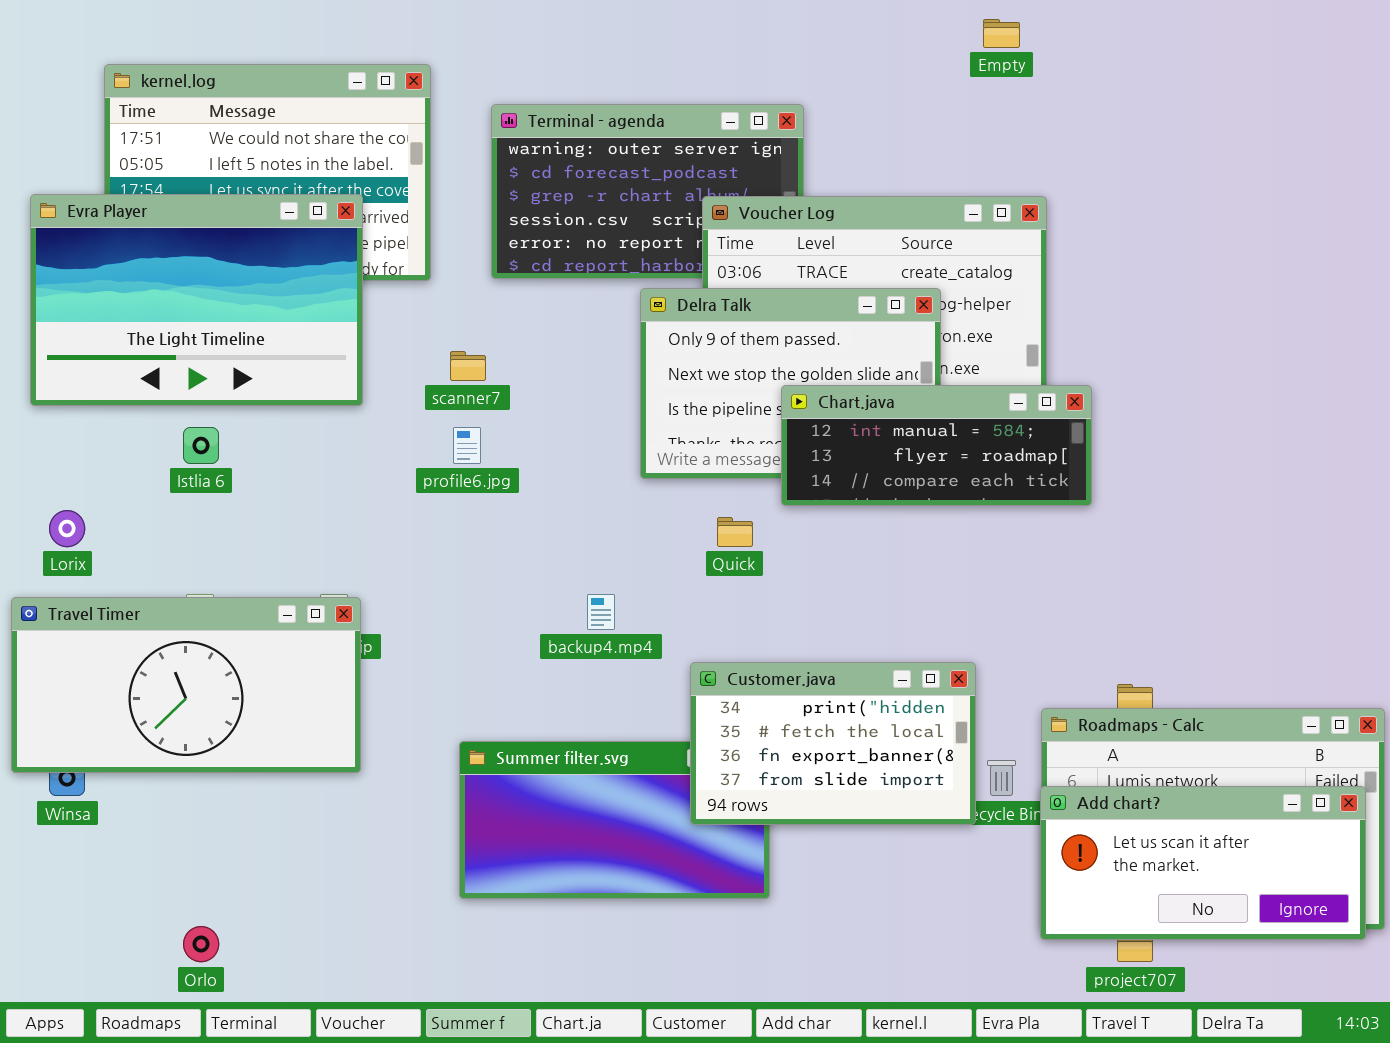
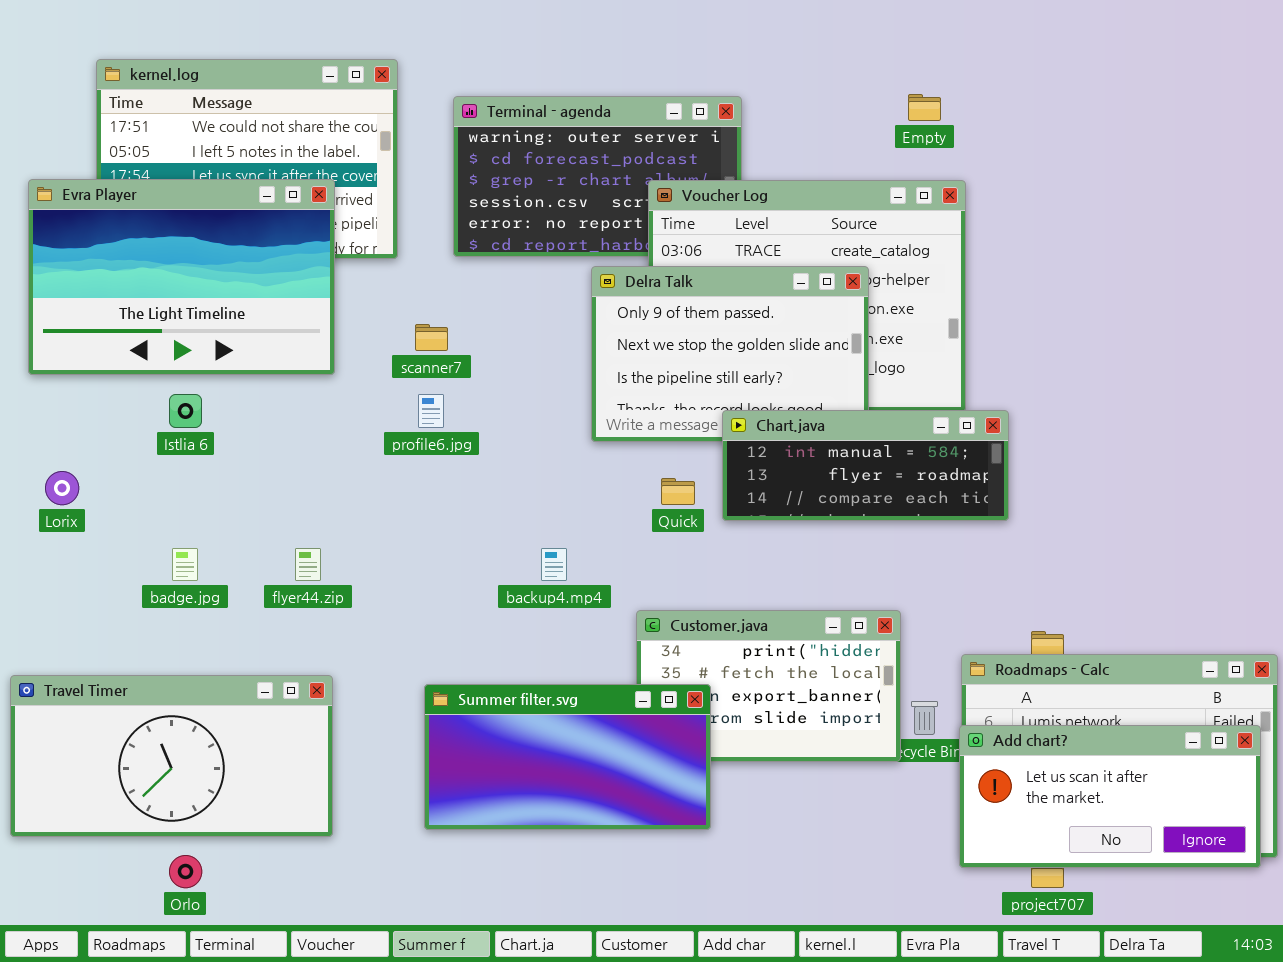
Empty: [983,19,1020,48] -> [908,94,941,121], moved
Chart.java: [781,385,1092,506] -> [722,410,1009,521], moved
Travel Timer: [11,597,361,773] -> [10,675,333,837], moved
Summer filter.svg: [459,741,770,899] -> [424,684,711,830], raised

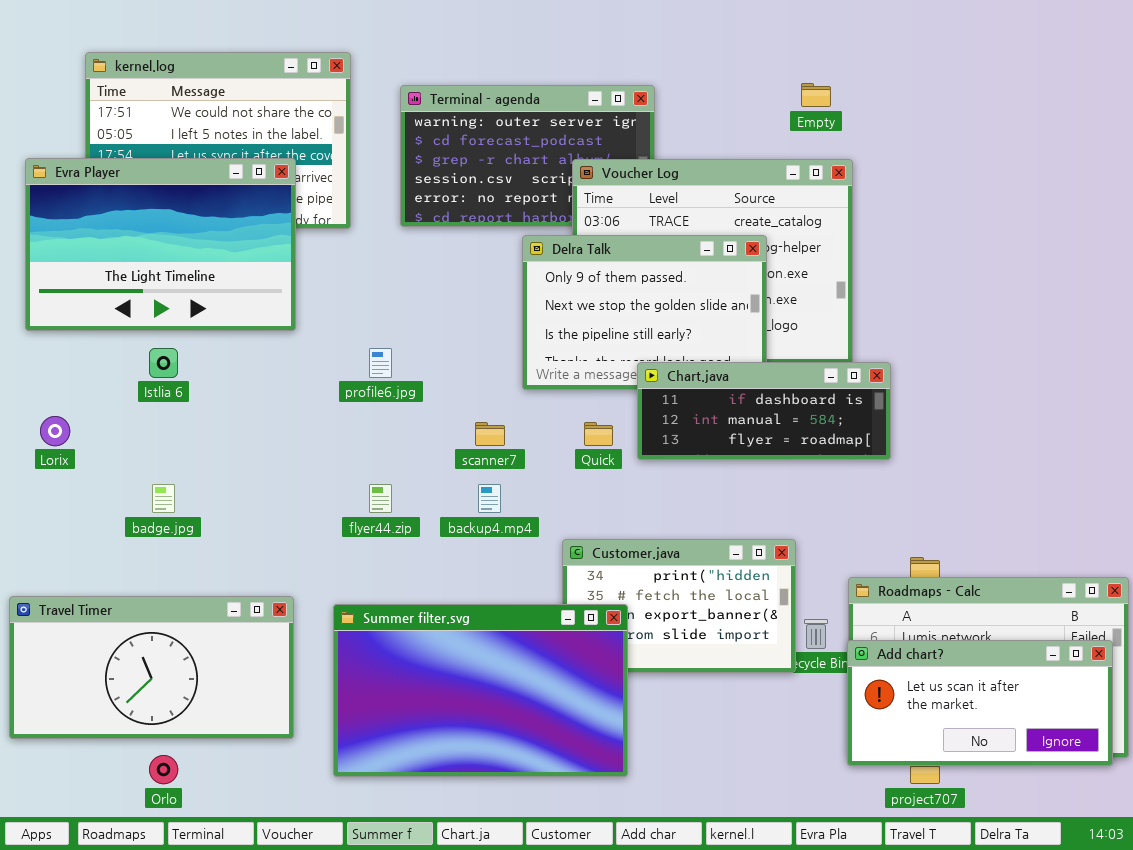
scanner7: [415,324,448,351] -> [475,422,505,446], moved
Chart.java: [722,410,1009,521] -> [637,362,891,460], scrolled up 1 row
flyer44.zip: [295,548,321,581] -> [369,484,392,513], moved
Summer filter.svg: [424,684,711,830] -> [333,604,628,777], resized

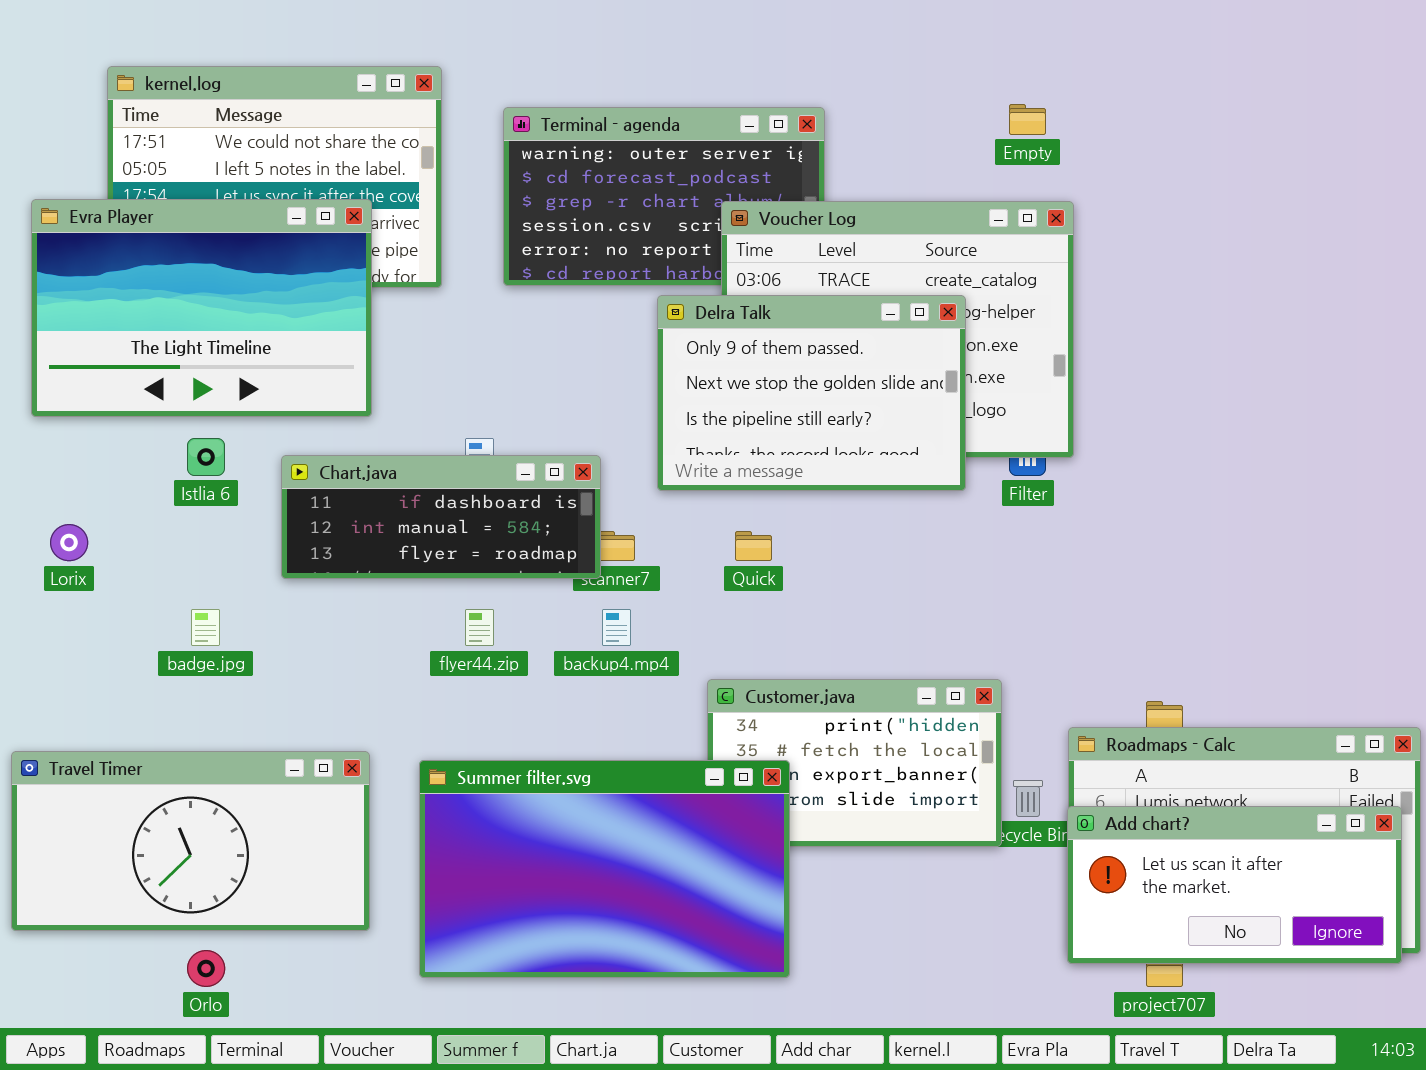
Chart.java: [637,362,891,460] -> [281,455,601,579], moved

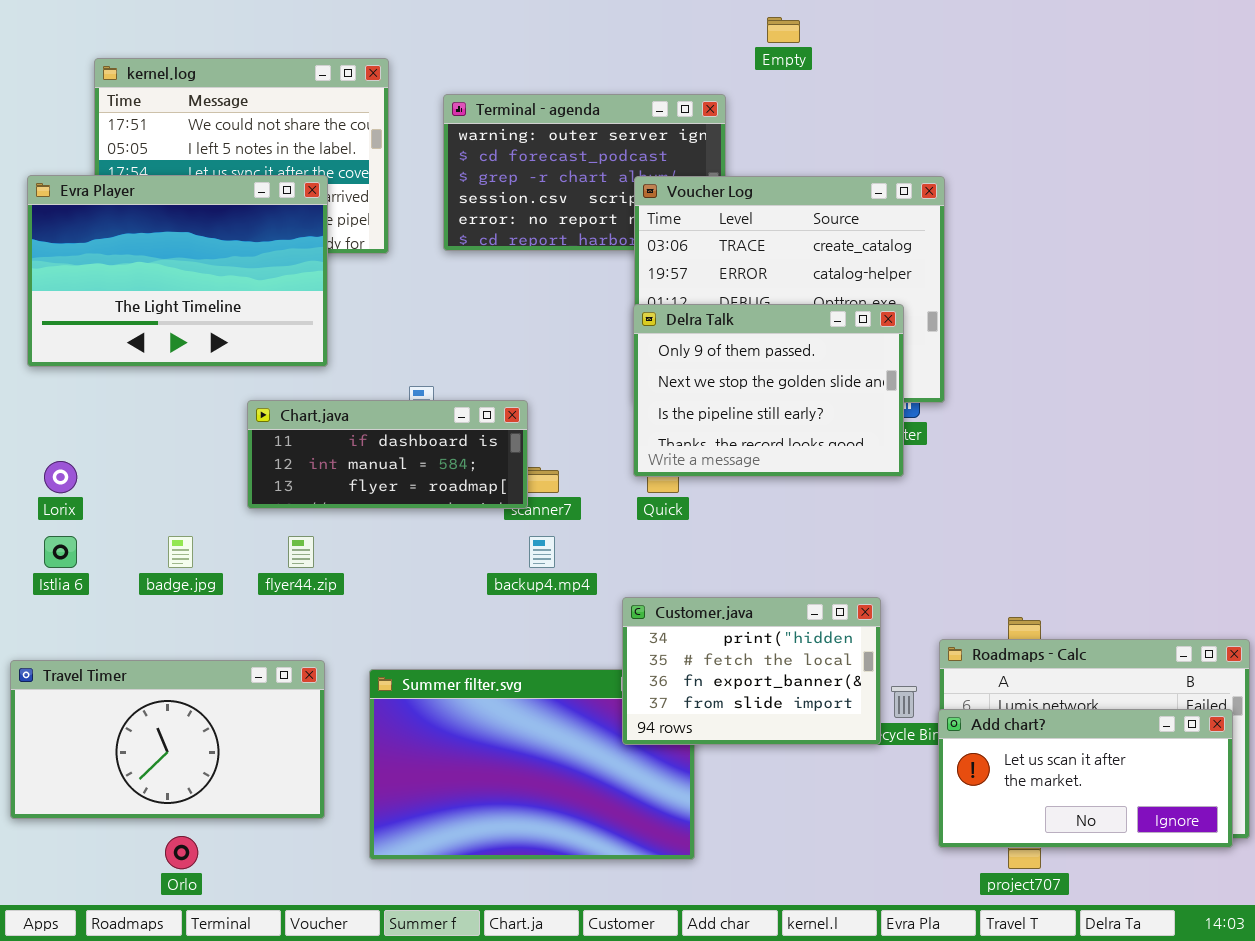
Empty: [1009,104,1046,135] -> [767,17,800,43], moved
Delra Talk: [657,295,966,491] -> [633,304,904,477], moved
Istlia 6: [187,438,225,476] -> [44,536,77,568], moved
flyer44.zip: [465,609,494,646] -> [288,536,314,568], moved
Customer.java: [707,679,1002,847] -> [622,597,881,745], raised

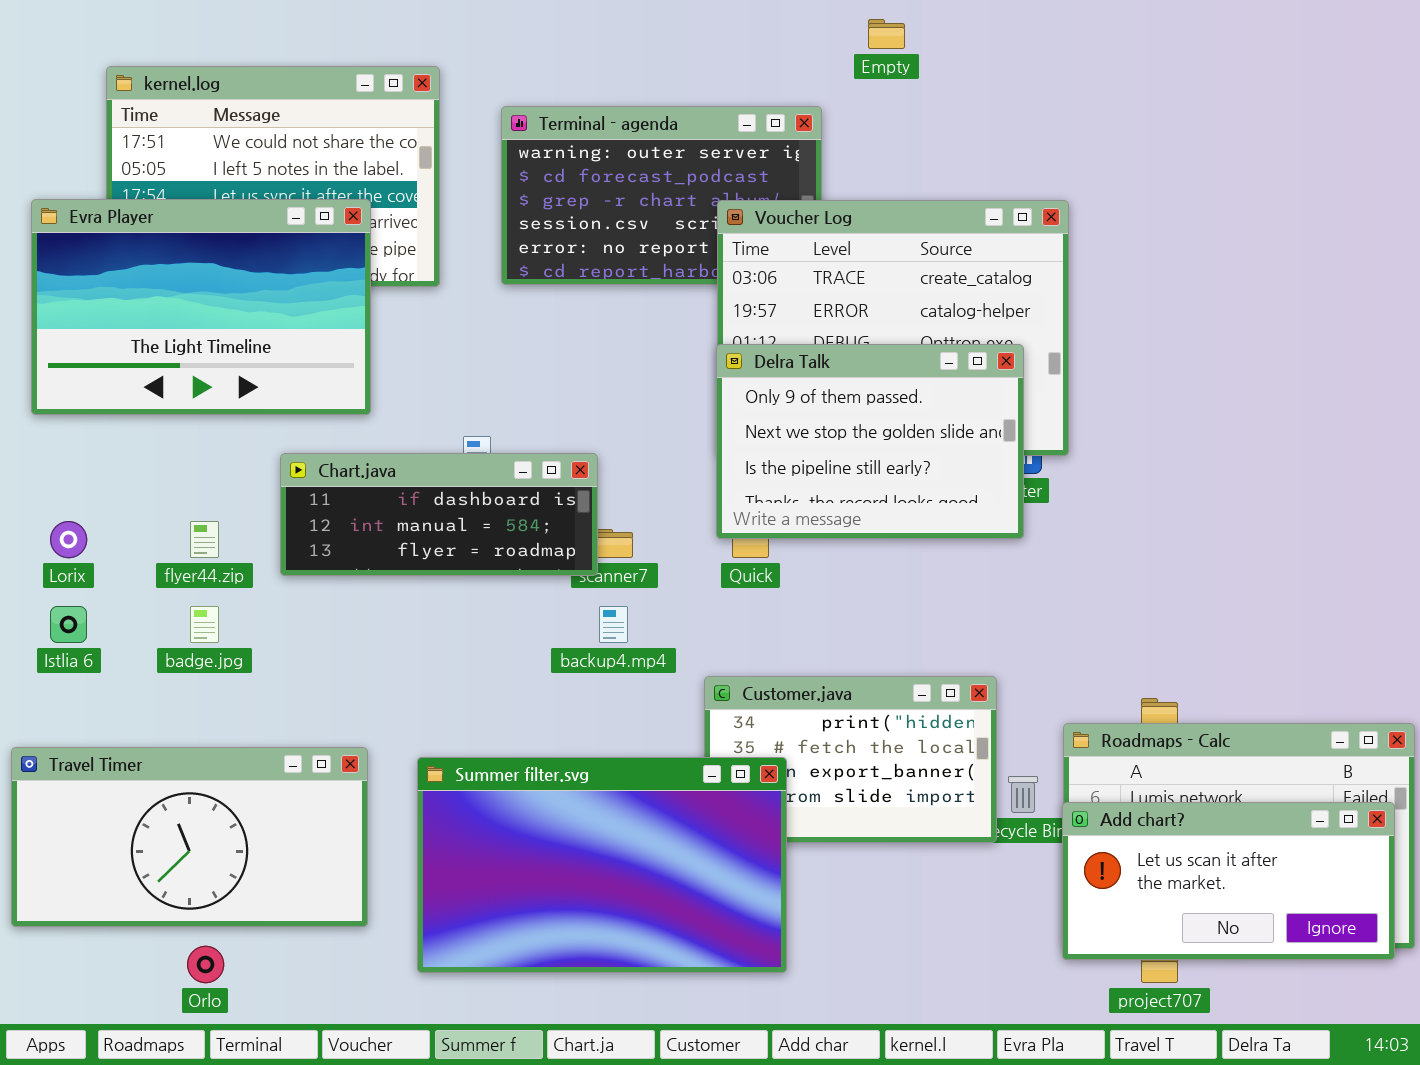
flyer44.zip: [288,536,314,568] -> [190,521,219,558], moved
Summer filter.svg: [369,669,695,860] -> [417,757,787,973], raised

